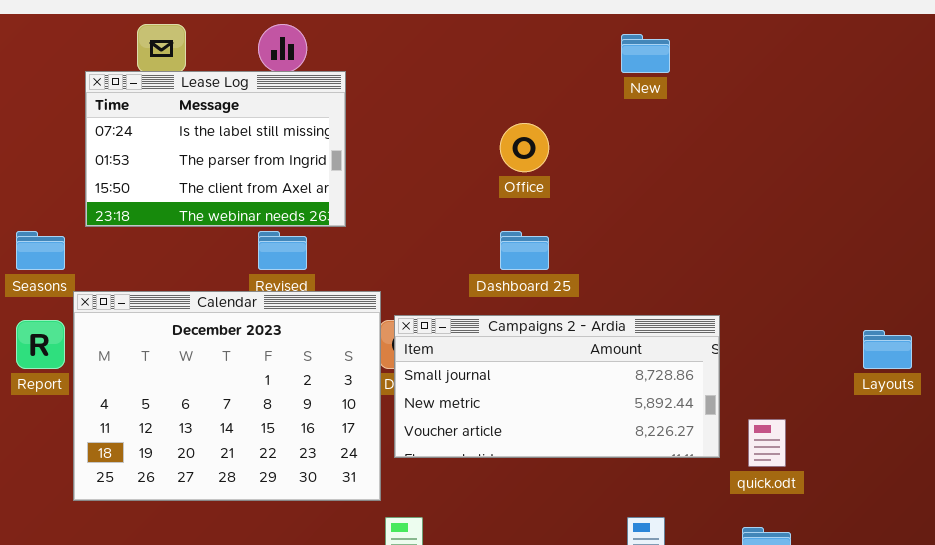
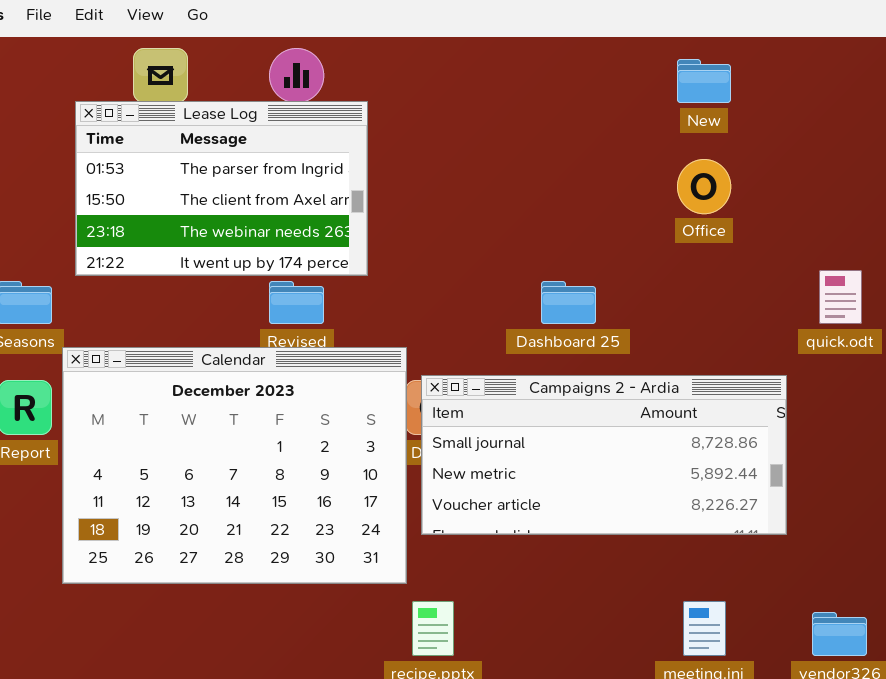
Lease Log: [85,71,346,227] -> [75,101,368,276], scrolled down 1 row
Office: [500,123,549,172] -> [677,159,731,214], moved
quick.odt: [748,419,786,467] -> [819,270,862,324], moved

